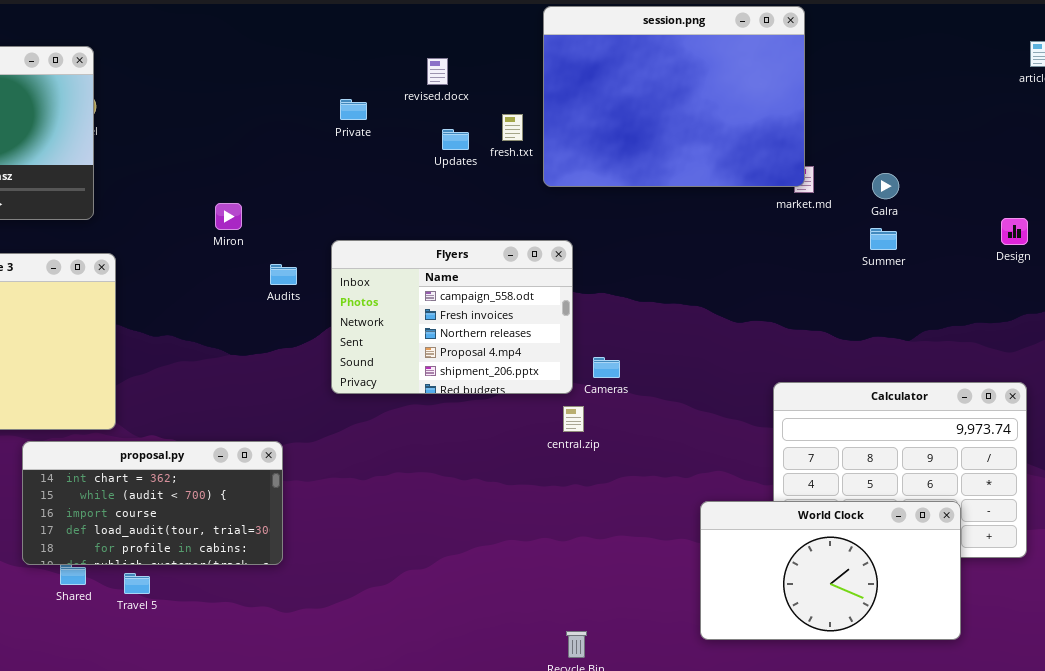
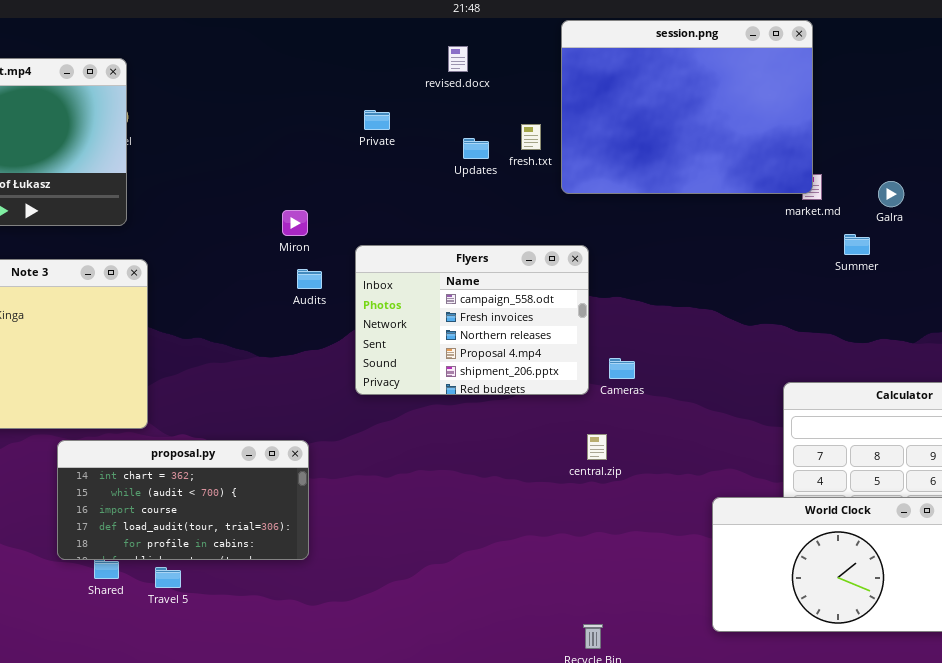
revised.docx: [427,58,448,85] -> [448,46,468,72], moved
Miron: [215,203,242,230] -> [282,210,308,236], moved
Summer: [870,228,897,250] -> [844,234,870,255], moved
central.zip: [563,406,584,432] -> [587,434,607,460], moved

